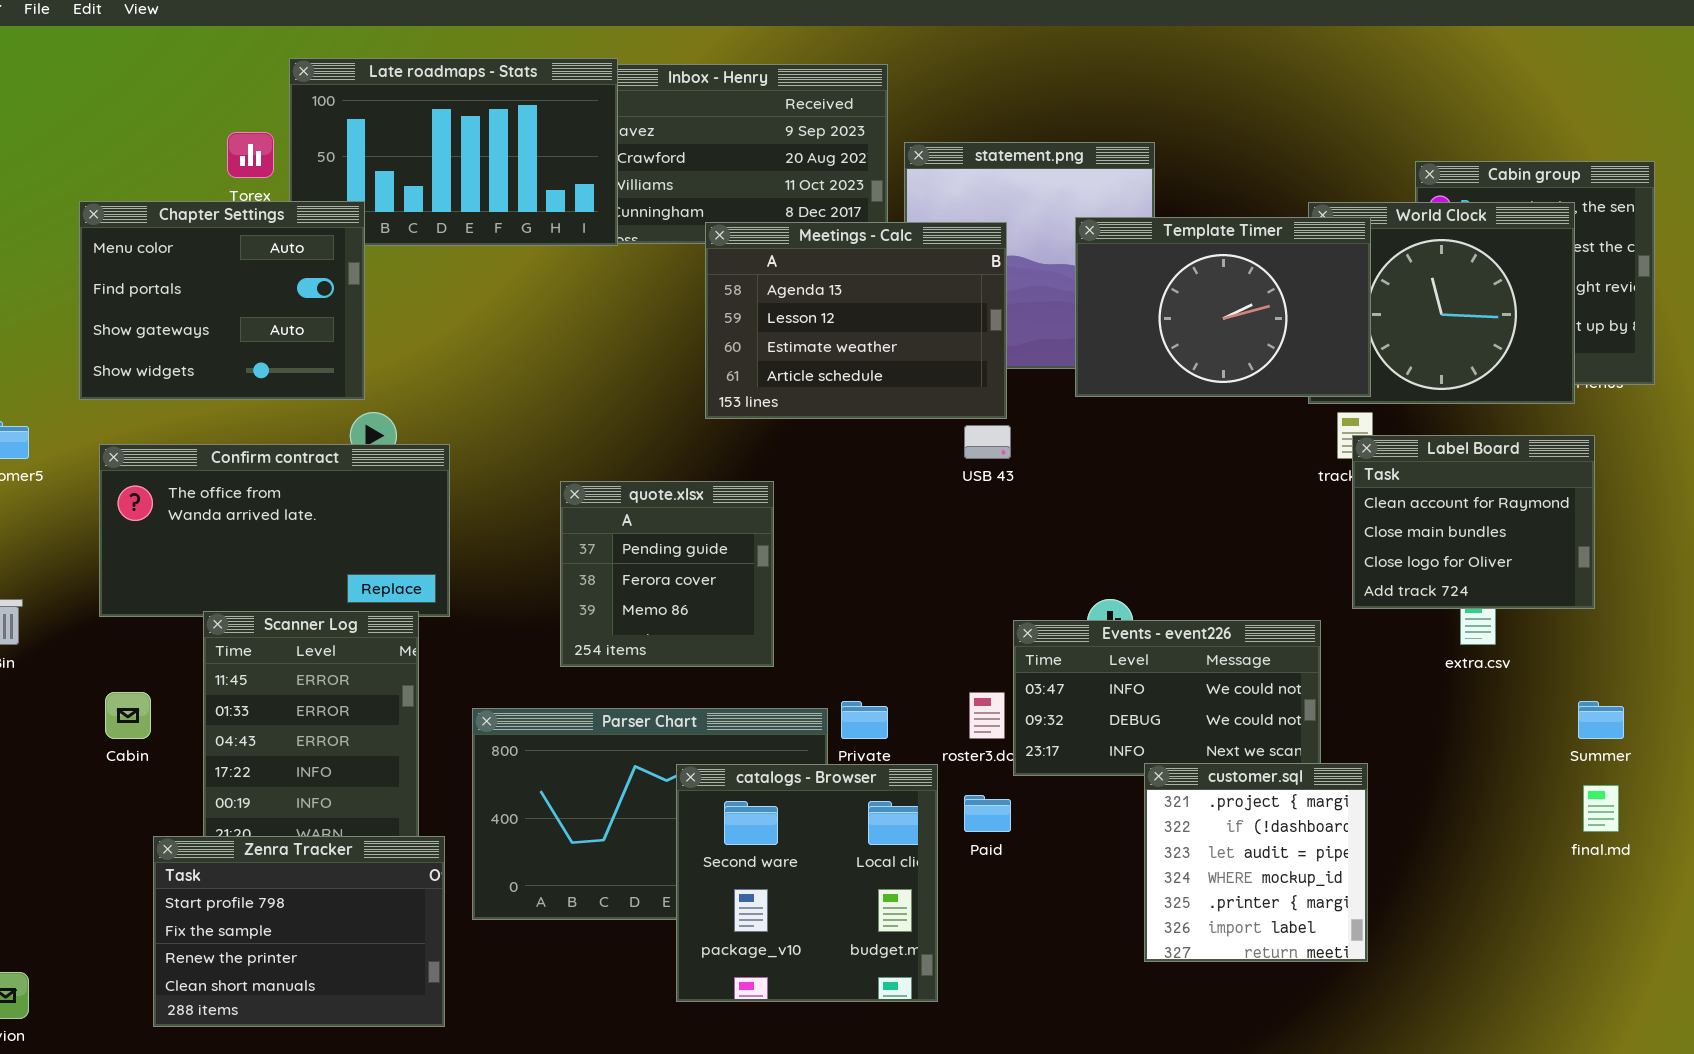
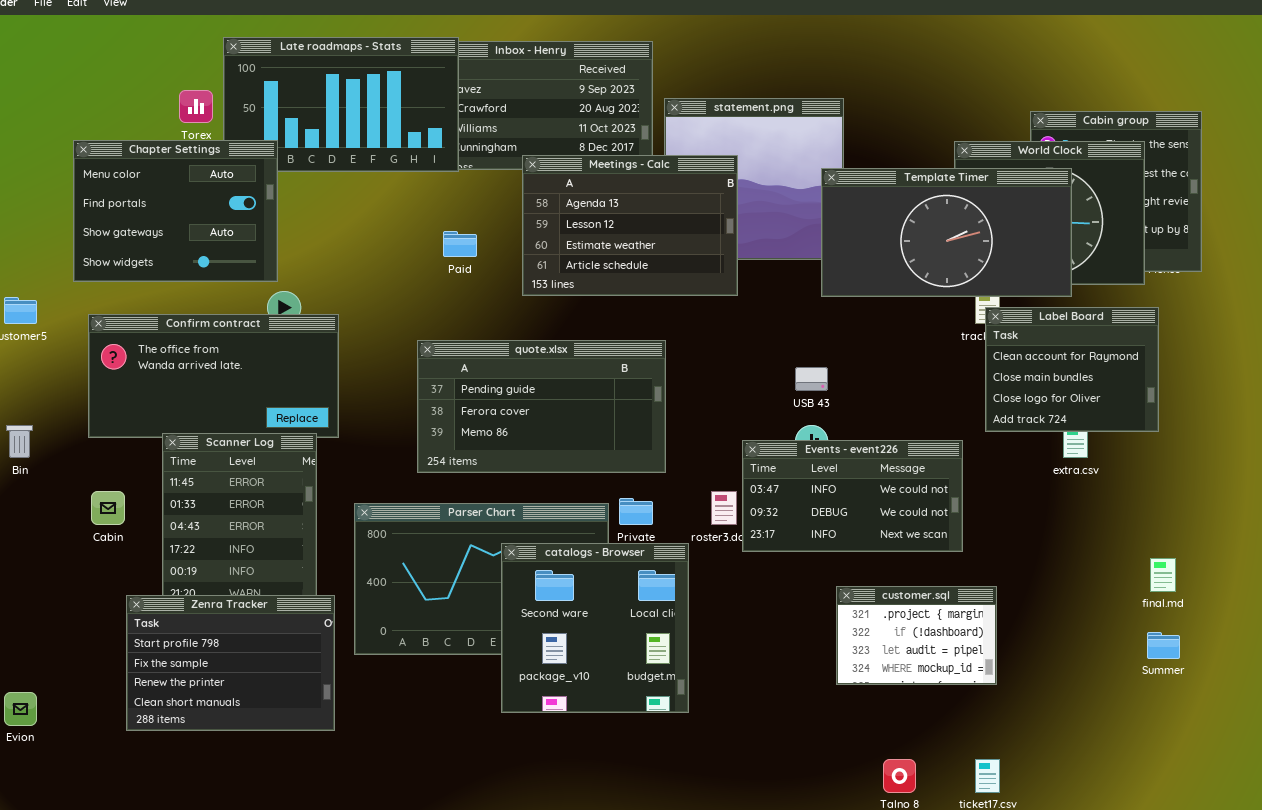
Template Timer: [1075,217,1371,397] -> [821,168,1072,297], moved, resized
USB 43: [964,425,1011,459] -> [795,367,828,391], moved
quote.xlsx: [560,481,774,667] -> [417,340,666,473], resized
Summer: [1578,701,1624,739] -> [1147,632,1180,659], moved
customer.sql: [1144,763,1368,962] -> [836,586,997,685], resized
Paid: [964,795,1011,832] -> [443,231,477,257], moved

